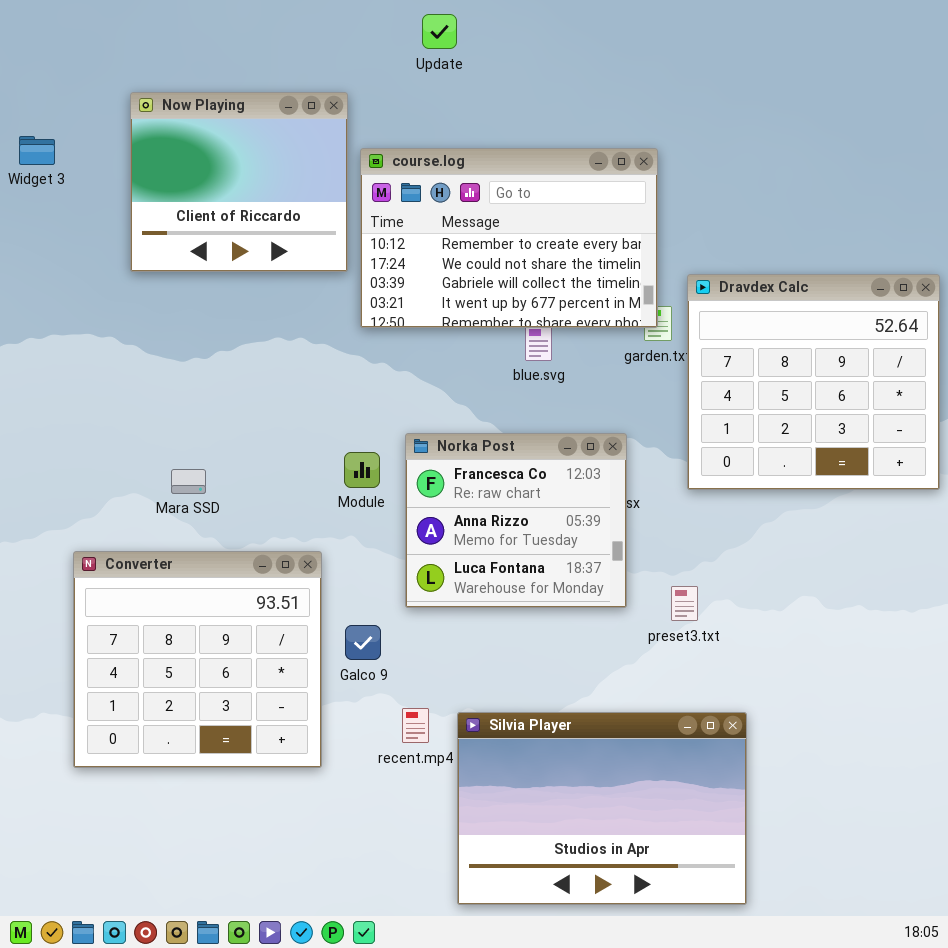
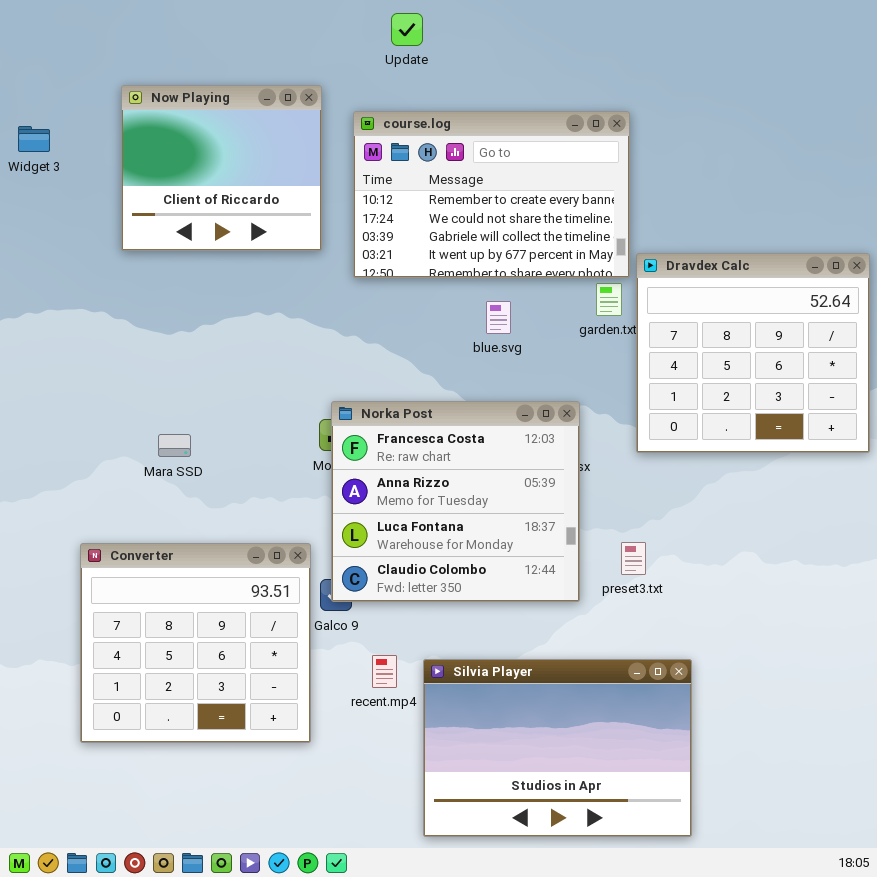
course.log: [360,148,658,328] -> [353,111,630,278], moved
Norka Post: [405,433,627,608] -> [331,401,580,602], resized
Converter: [73,551,322,768] -> [80,543,311,743], moved

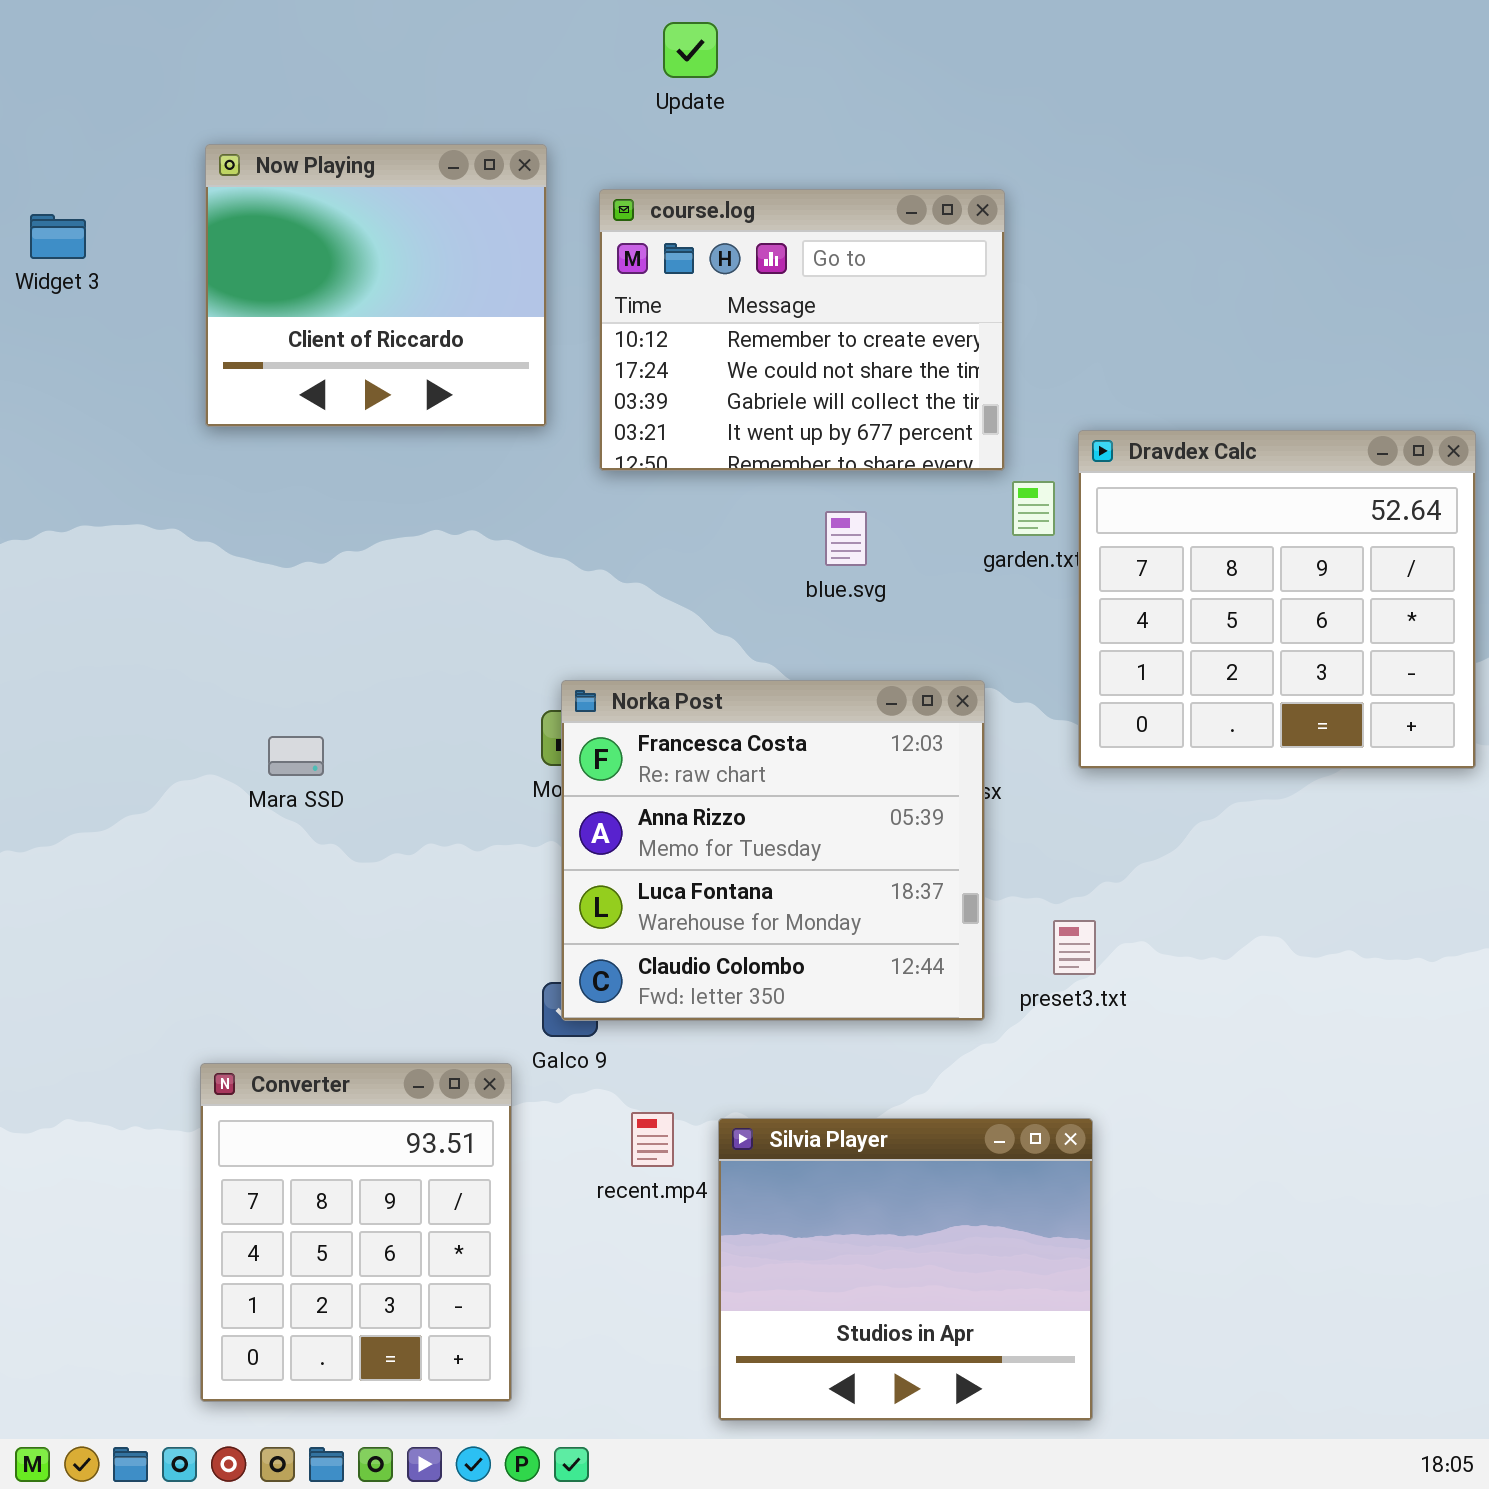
course.log: [353,111,630,278] -> [599,189,1005,471], resized
Converter: [80,543,311,743] -> [200,1063,512,1402], moved, resized
Silvia Player: [423,659,692,837] -> [718,1118,1093,1421], resized

